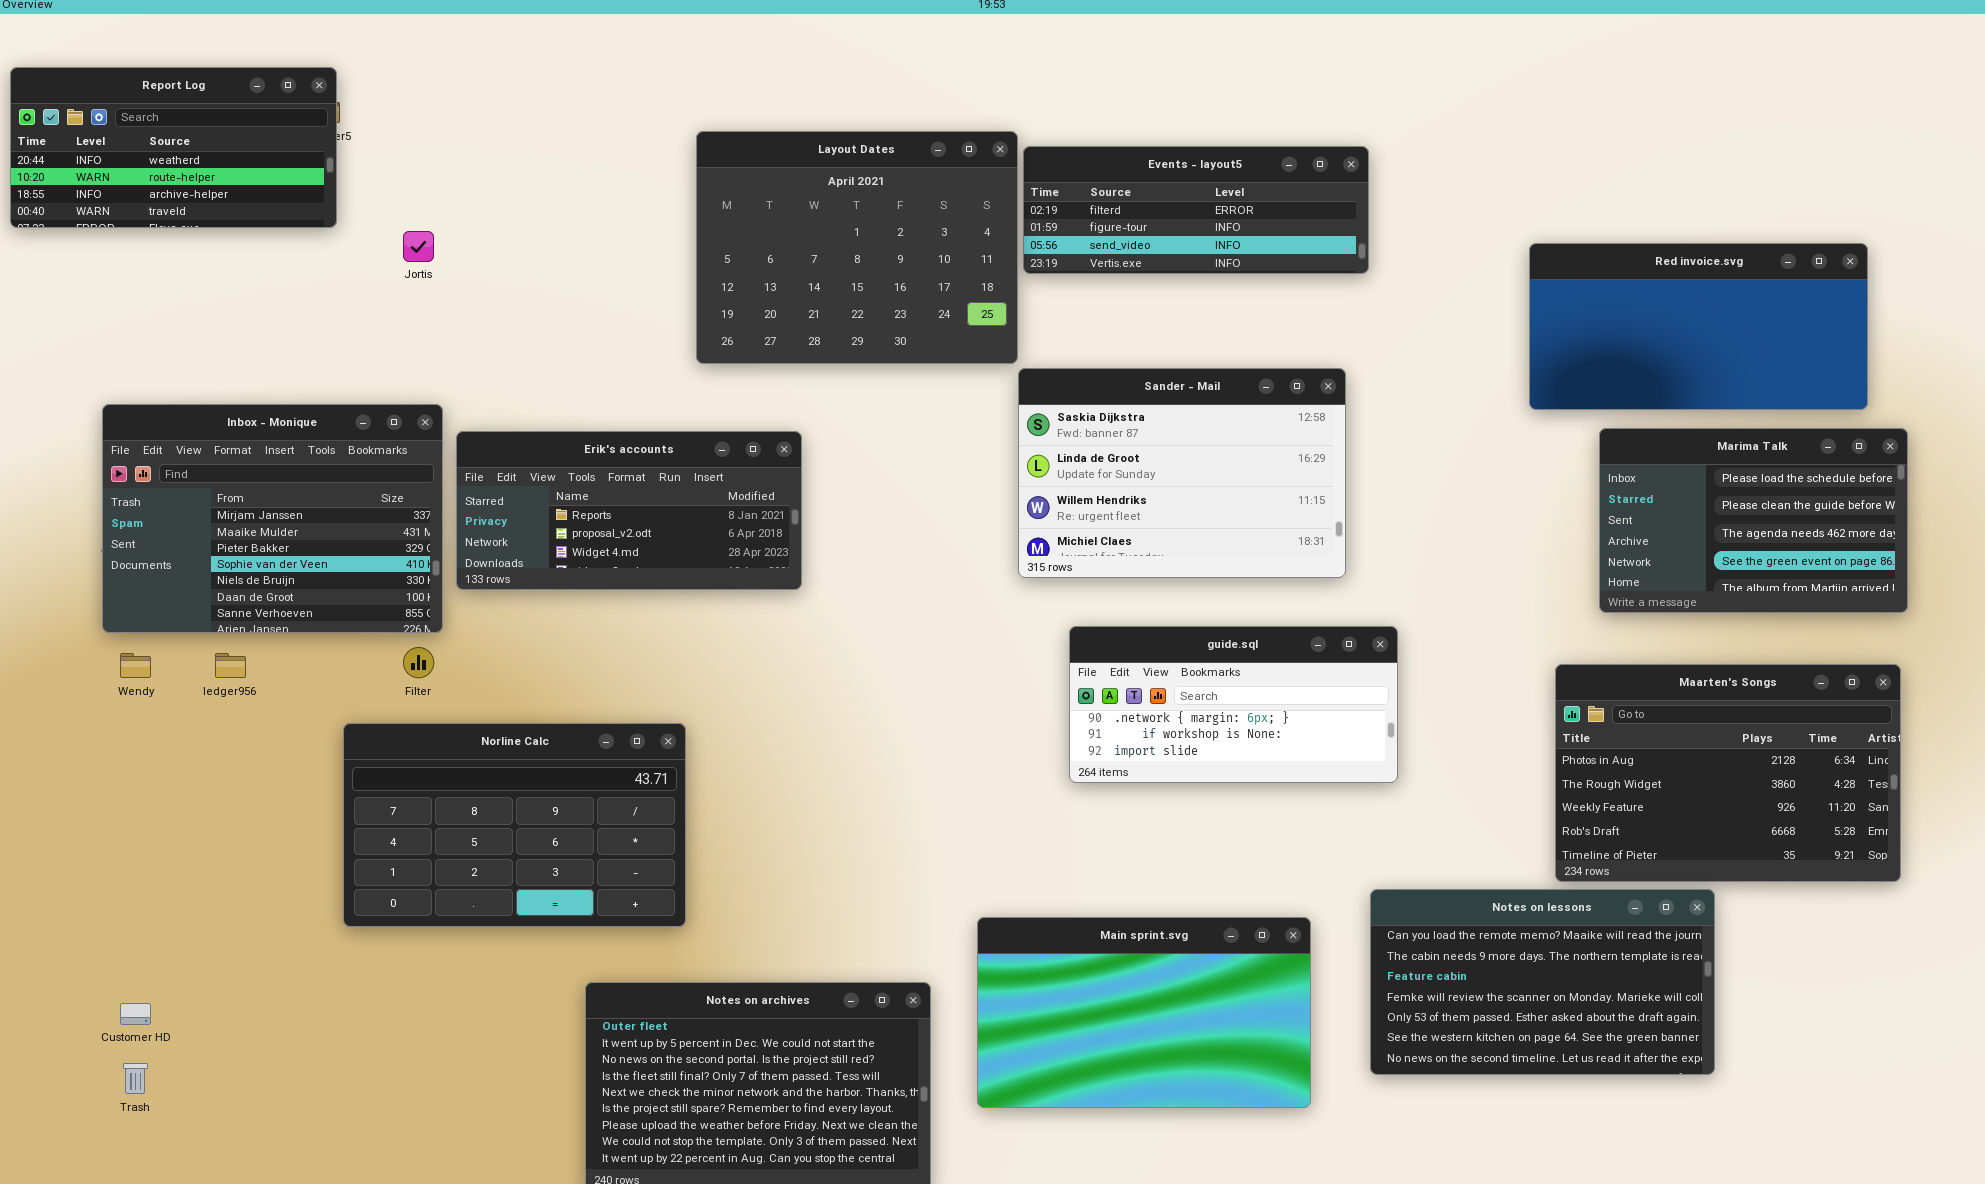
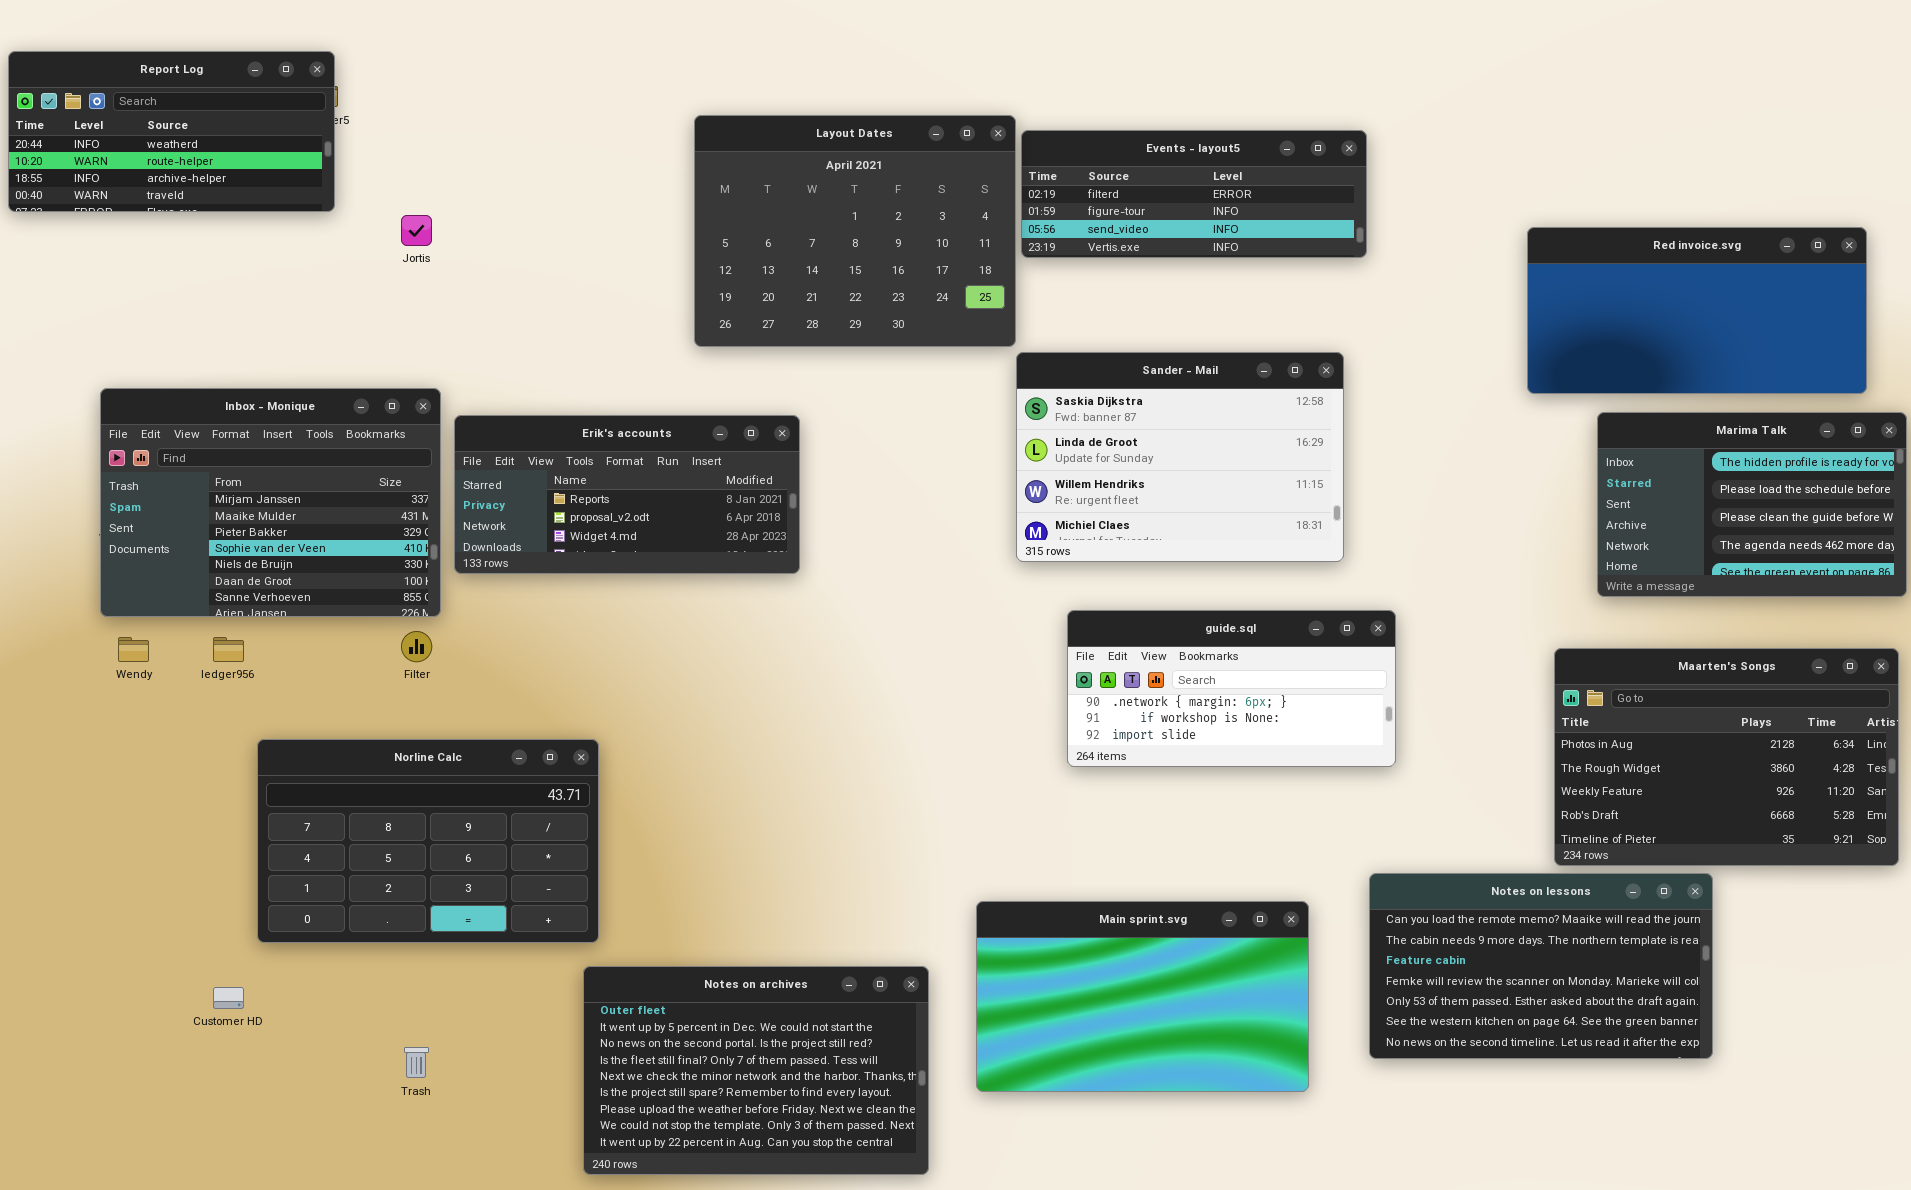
Marima Talk: [1599,428,1908,613] -> [1597,412,1907,597], scrolled up 1 row
Norline Calc: [343,723,686,927] -> [257,739,599,943], moved
Customer HD: [120,1003,151,1025] -> [213,987,244,1009], moved
Trash: [123,1063,148,1094] -> [404,1047,429,1078], moved

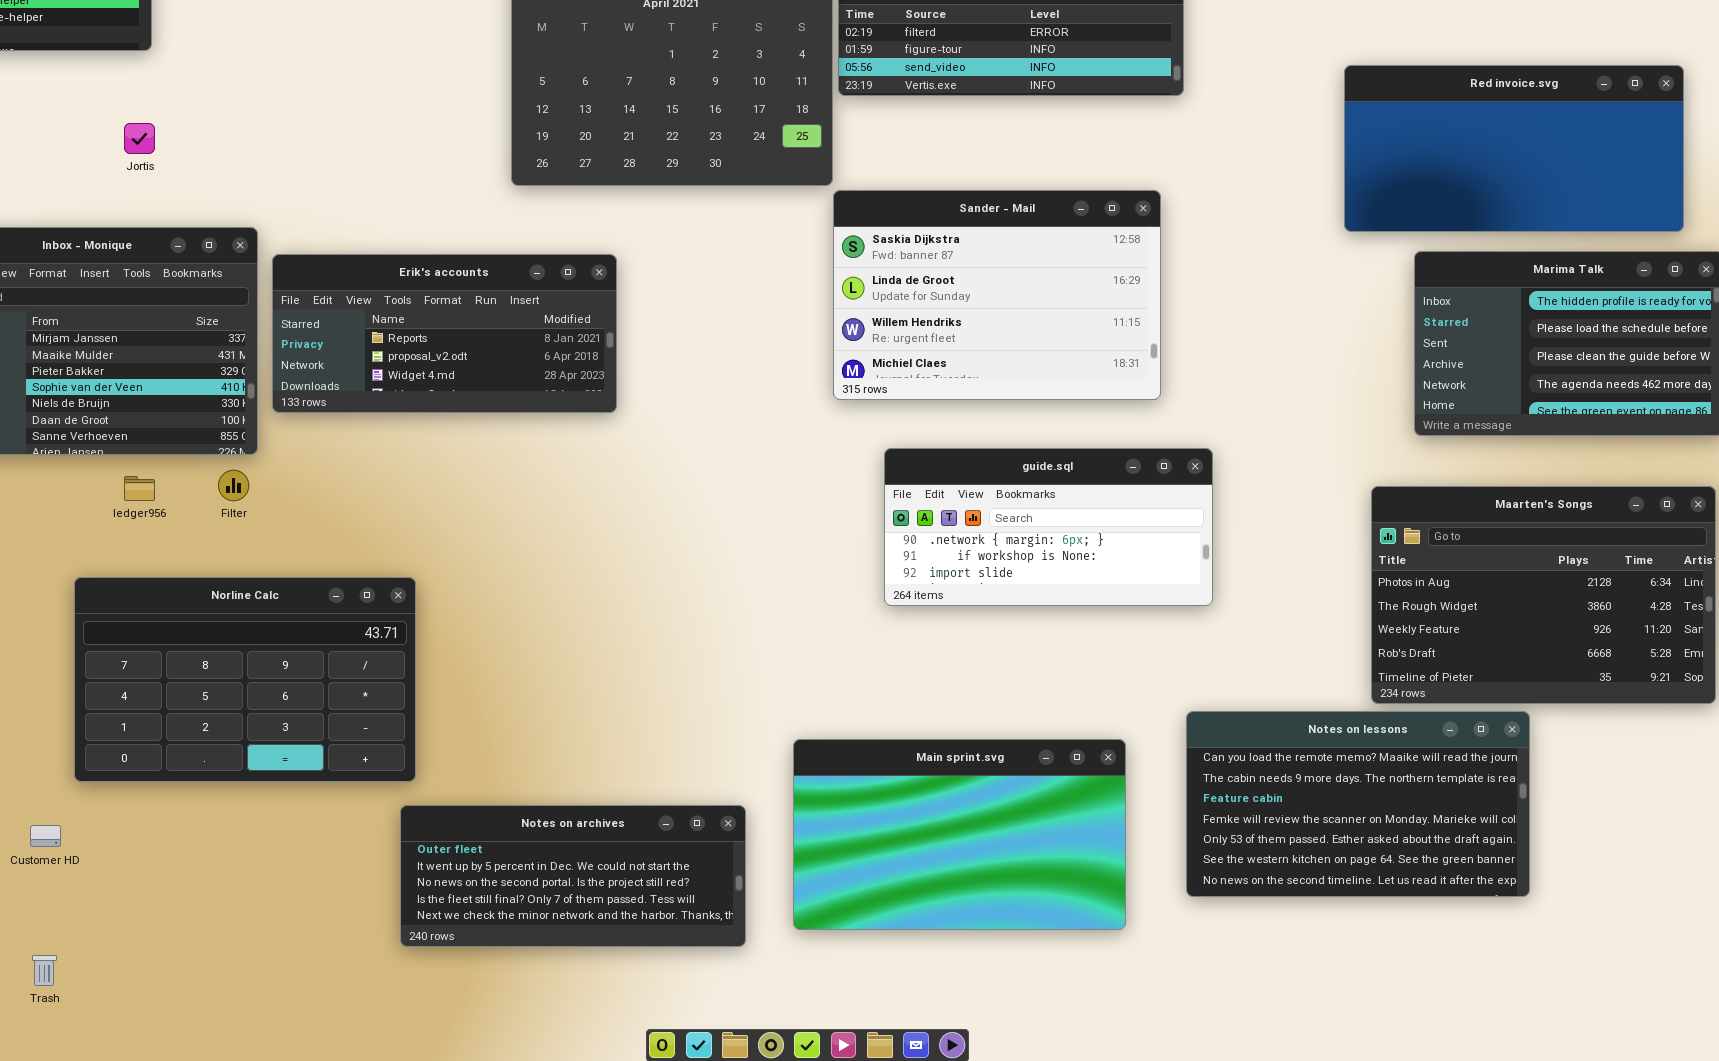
Jortis: [401,215,432,246] -> [124,123,155,154], moved
ledger956: [213,637,244,662] -> [124,476,155,501], moved
Notes on archives: [583,966,929,1175] -> [400,805,746,947], resized
Trash: [404,1047,429,1078] -> [32,955,57,986], moved

